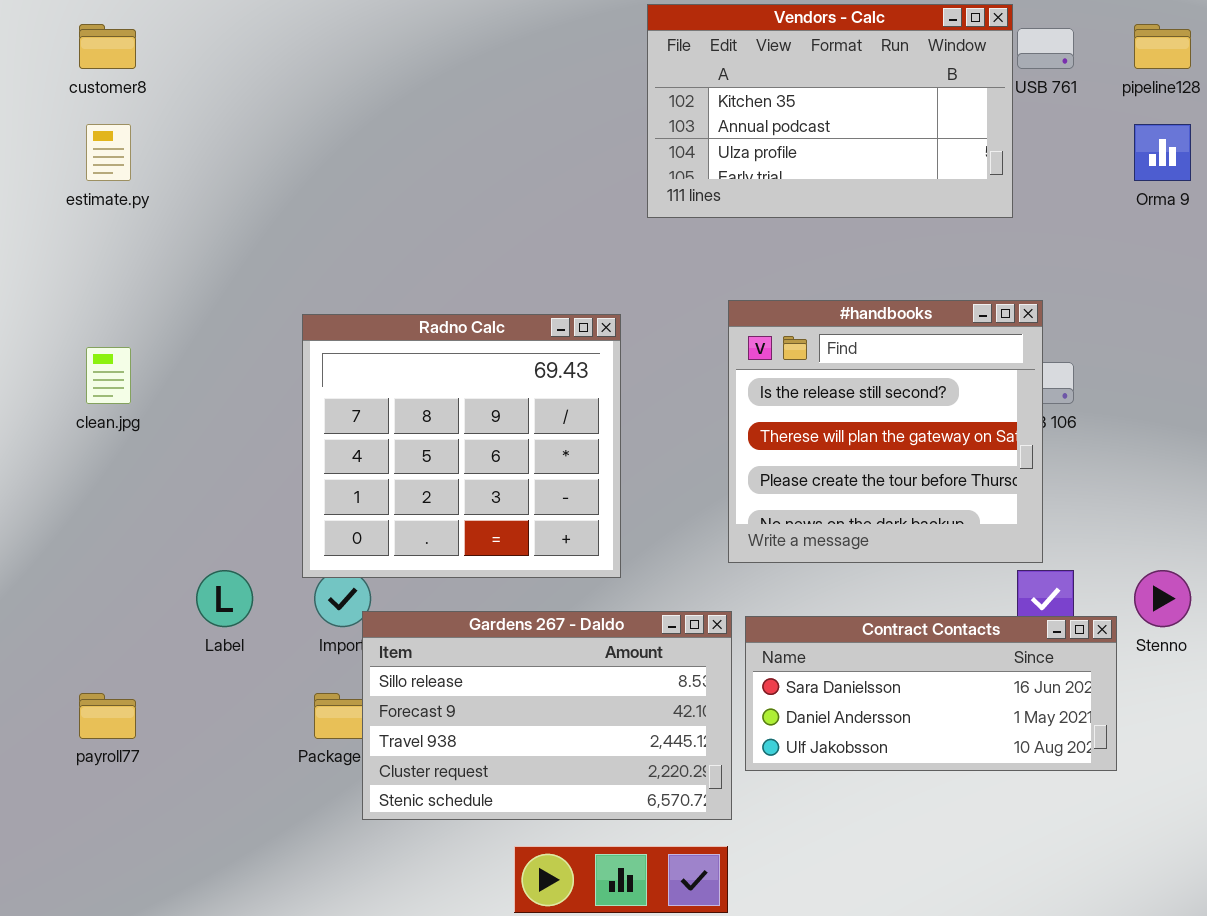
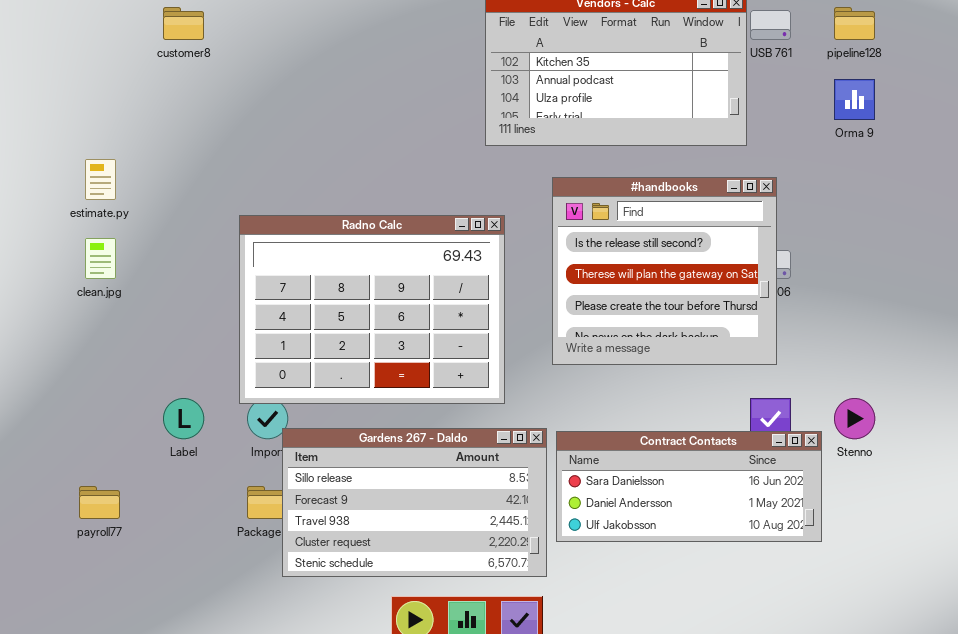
customer8: [79,24,136,69] -> [163,7,204,40], moved
estimate.py: [86,124,131,181] -> [85,159,116,200], moved
#handbooks: [728,300,1043,563] -> [552,177,777,365], moved
Radno Calc: [302,314,621,578] -> [239,215,505,404], resized

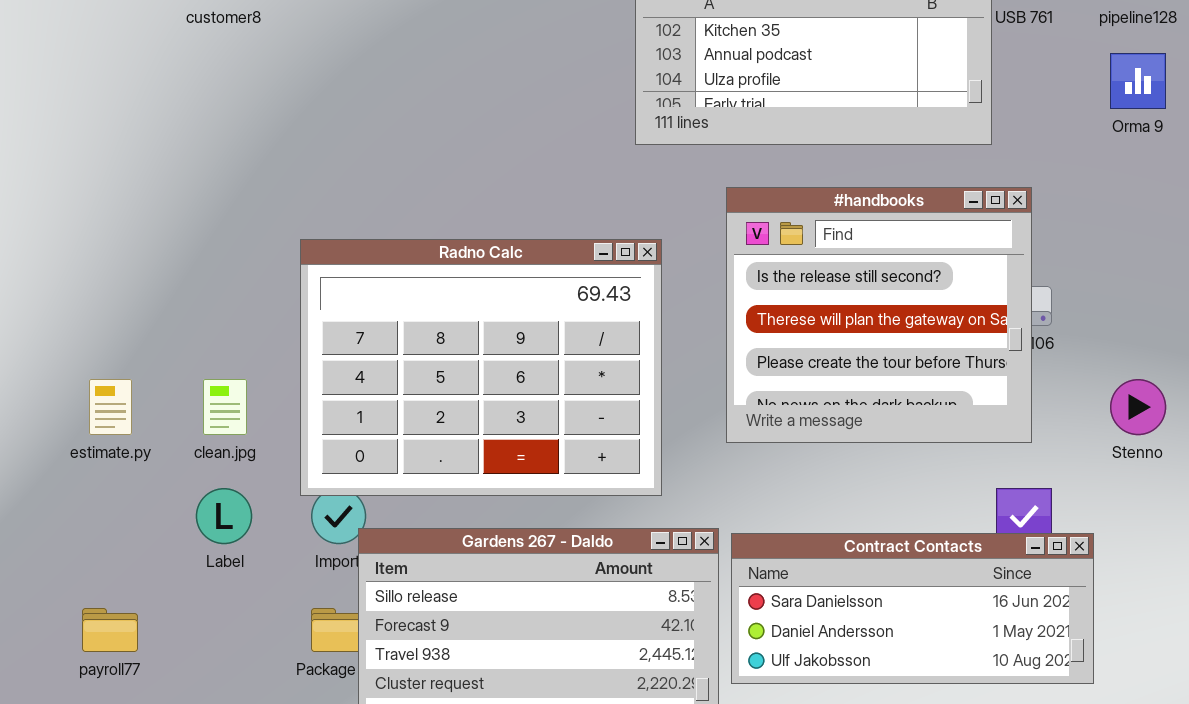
estimate.py: [85,159,116,200] -> [89,379,132,435], moved
clean.jpg: [85,238,116,279] -> [203,379,247,435], moved
Stenno: [834,398,875,439] -> [1110,379,1166,435], moved

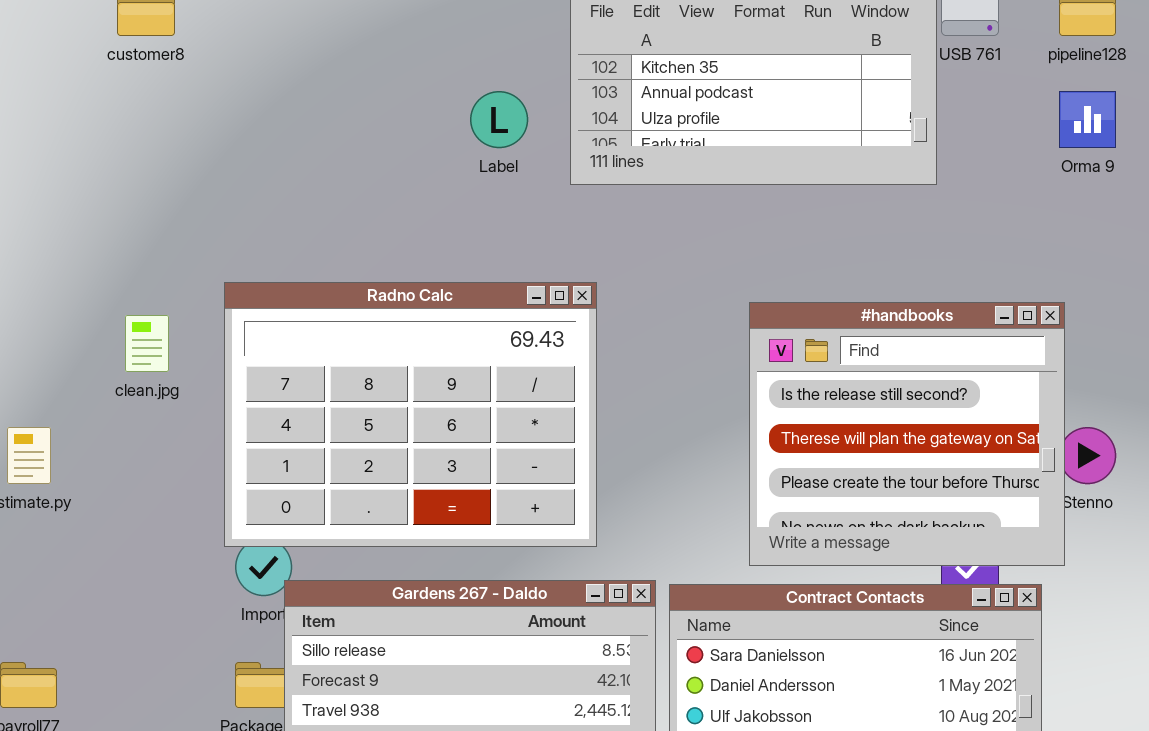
#handbooks: [726,187,1032,443] -> [749,302,1065,566], moved
clean.jpg: [203,379,247,435] -> [125,315,169,372], moved
Label: [196,488,252,544] -> [470,91,528,148], moved

